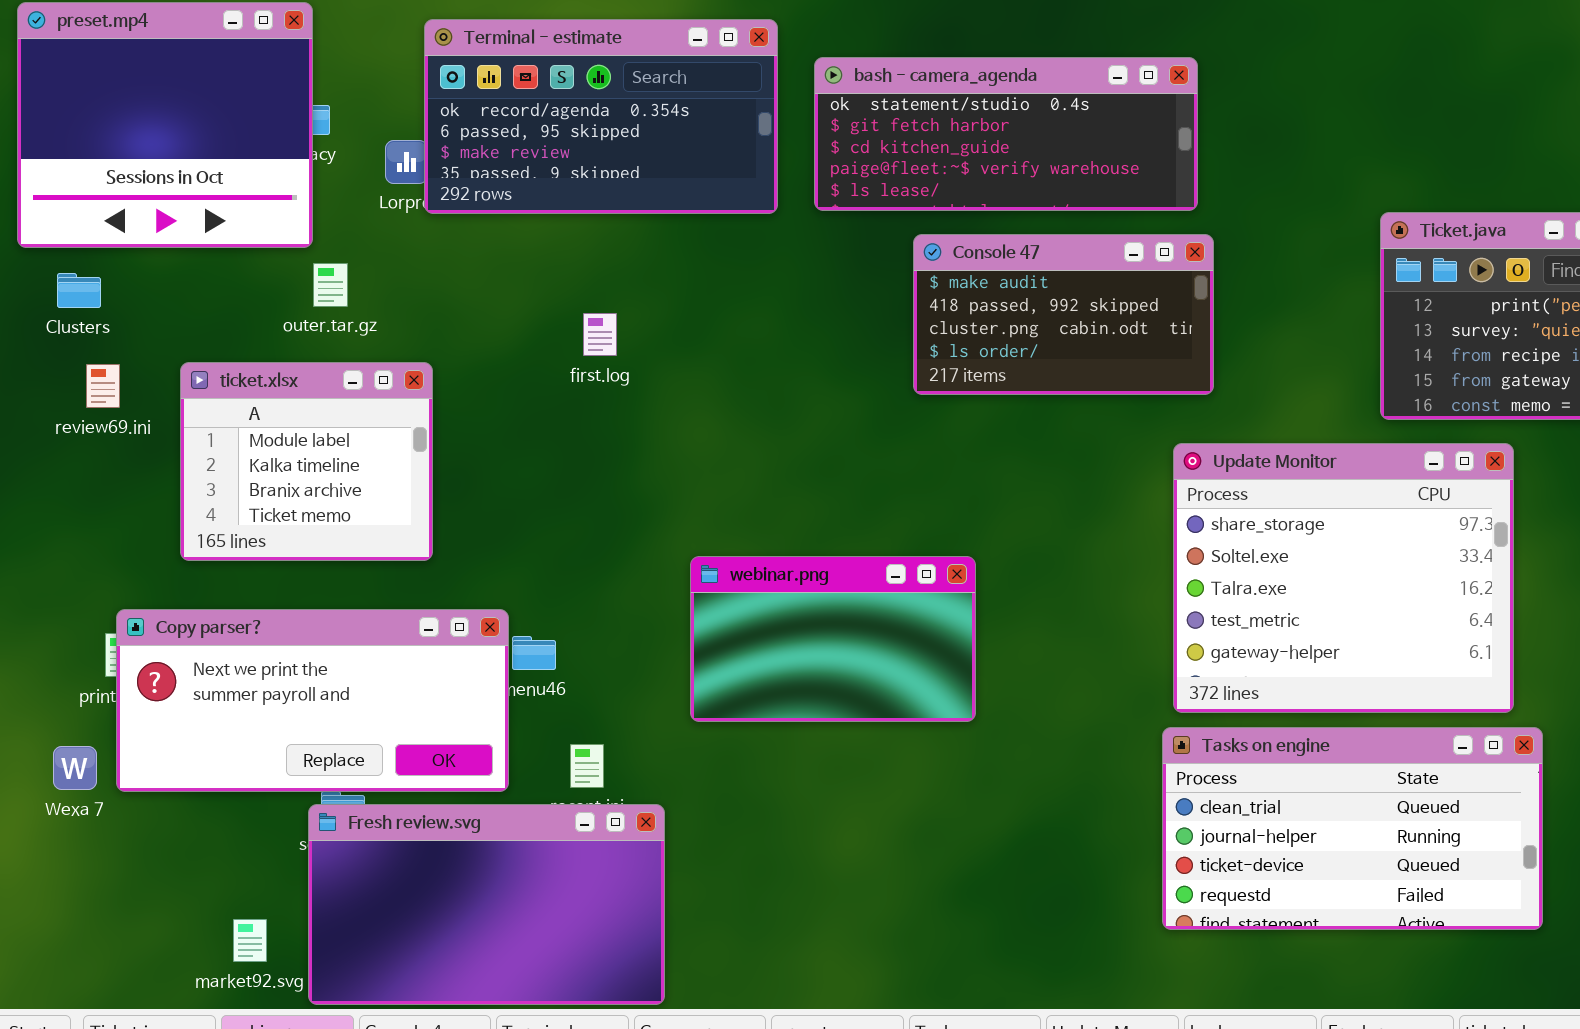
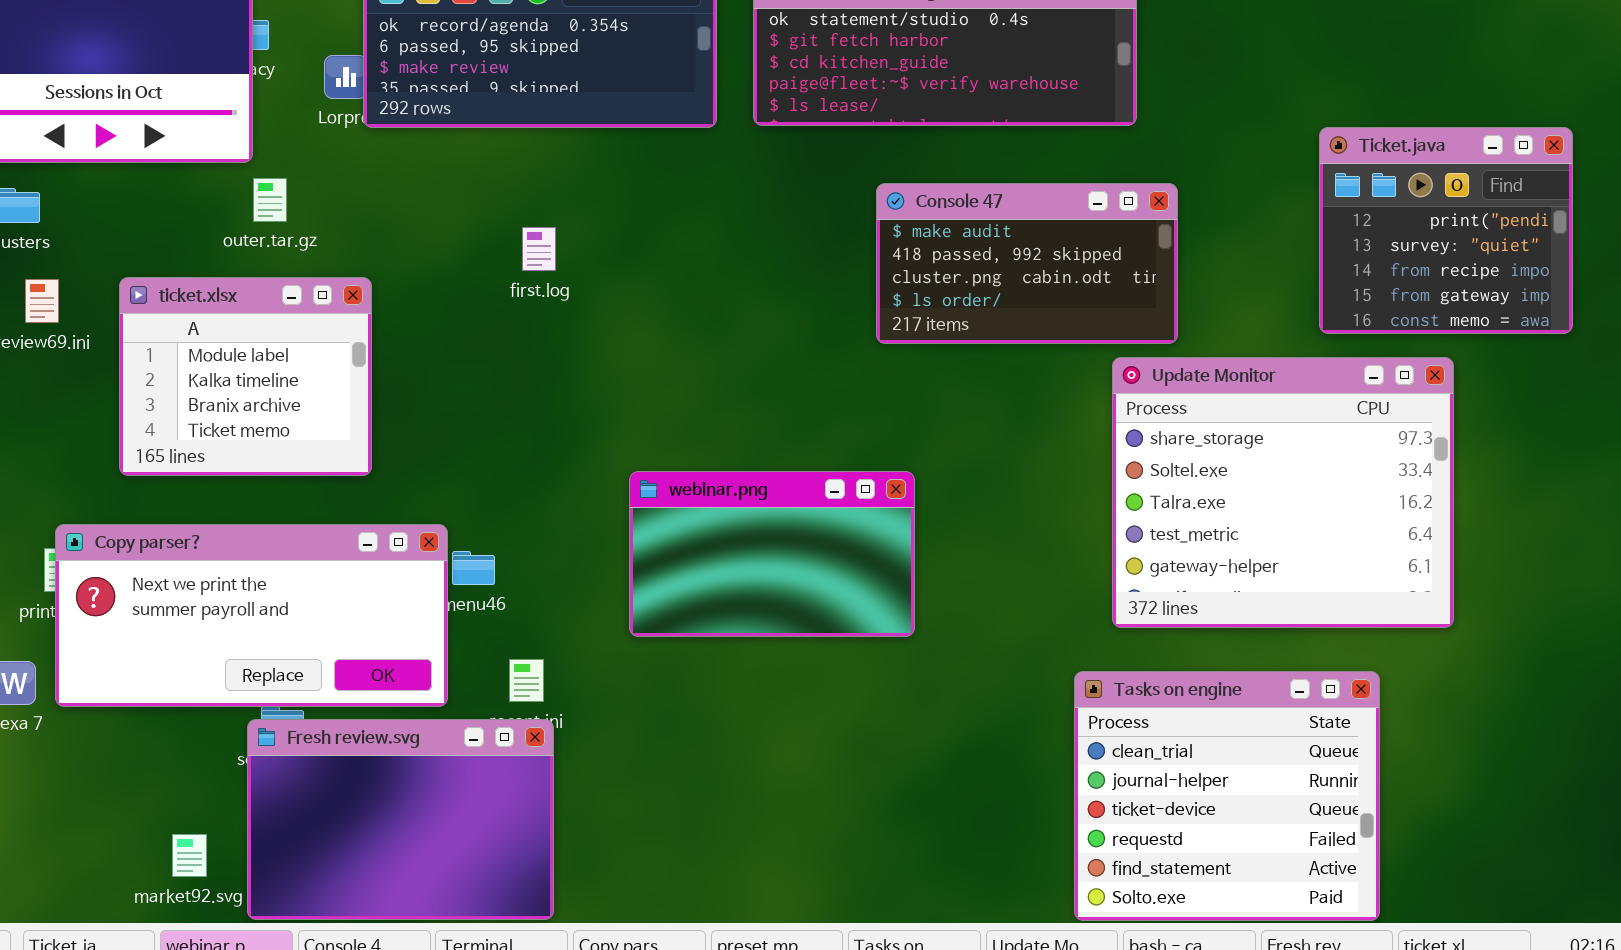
Console 47: [913,234,1214,395] -> [876,183,1178,344], moved
Tasks on engine: [1162,727,1543,930] -> [1074,671,1380,921], moved, resized
Fresh review.svg: [308,804,665,1005] -> [247,719,554,920], resized

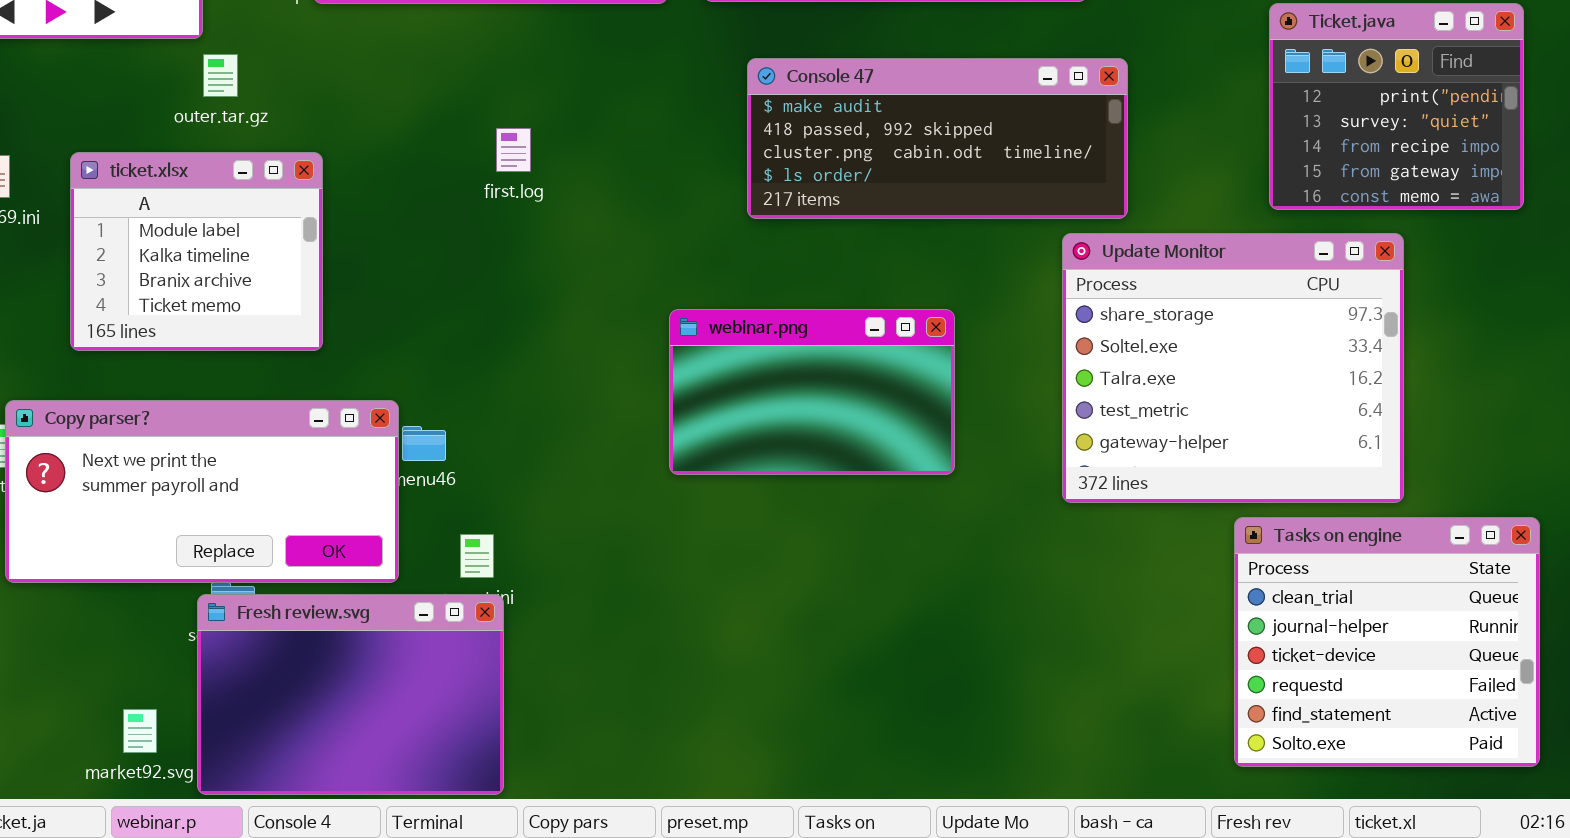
Console 47: [876,183,1178,344] -> [747,58,1128,219], resized
first.log: [522,227,556,271] -> [496,128,531,172], moved
webinar.png: [629,471,915,637] -> [669,309,955,475], moved
Tasks on engine: [1074,671,1380,921] -> [1234,517,1540,767], moved

